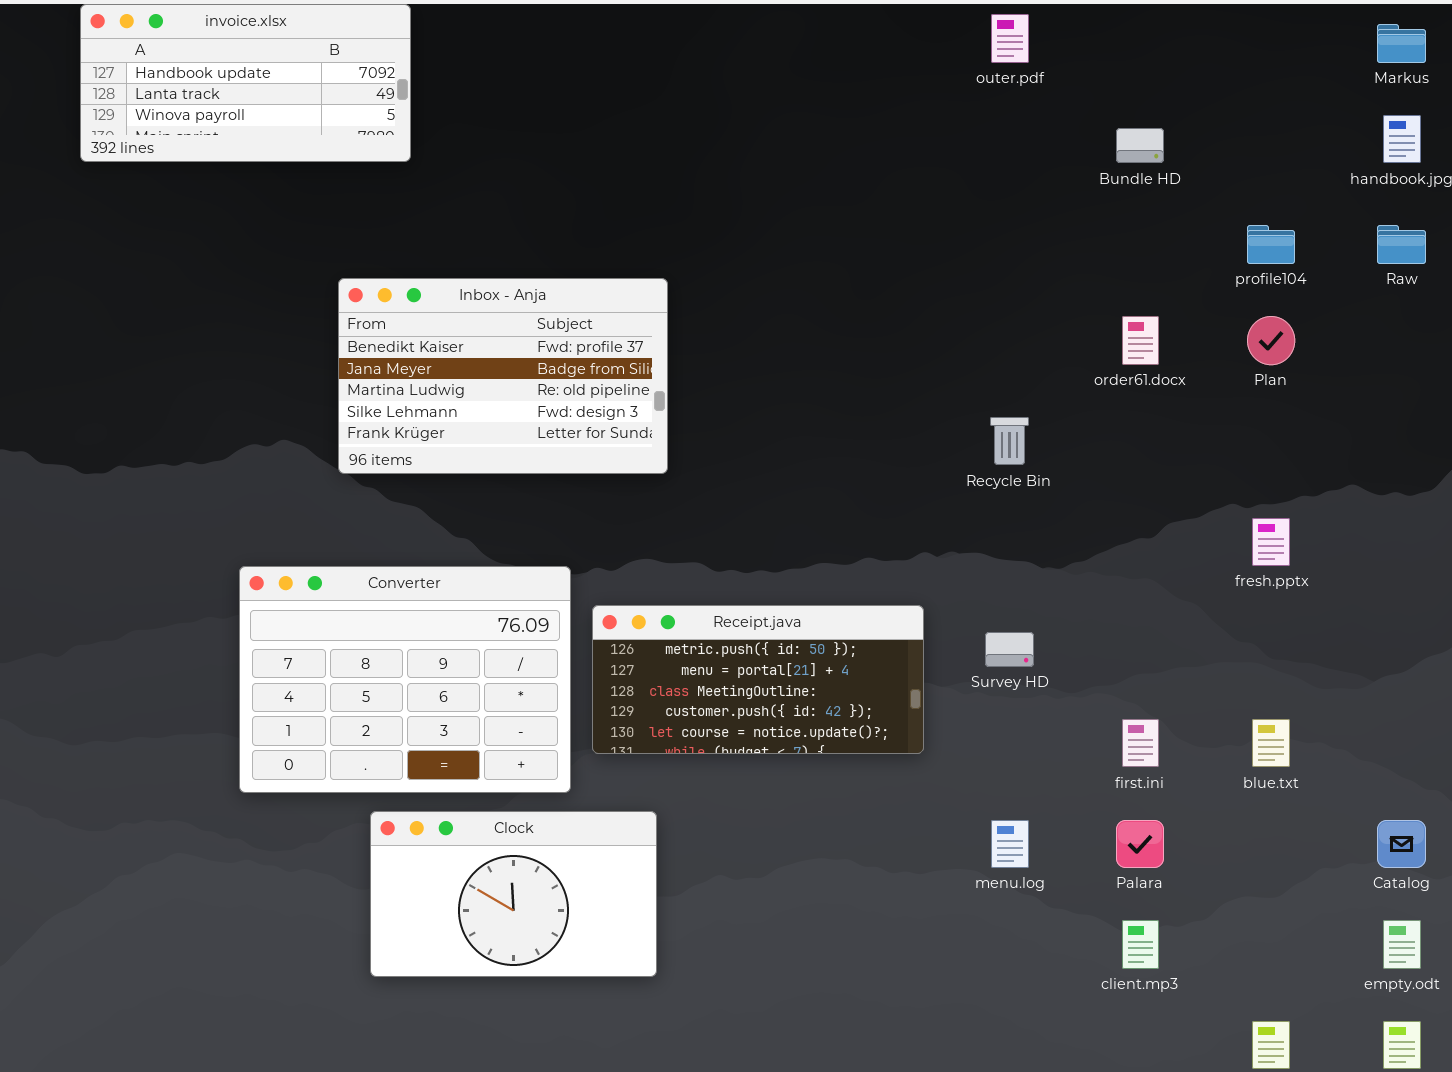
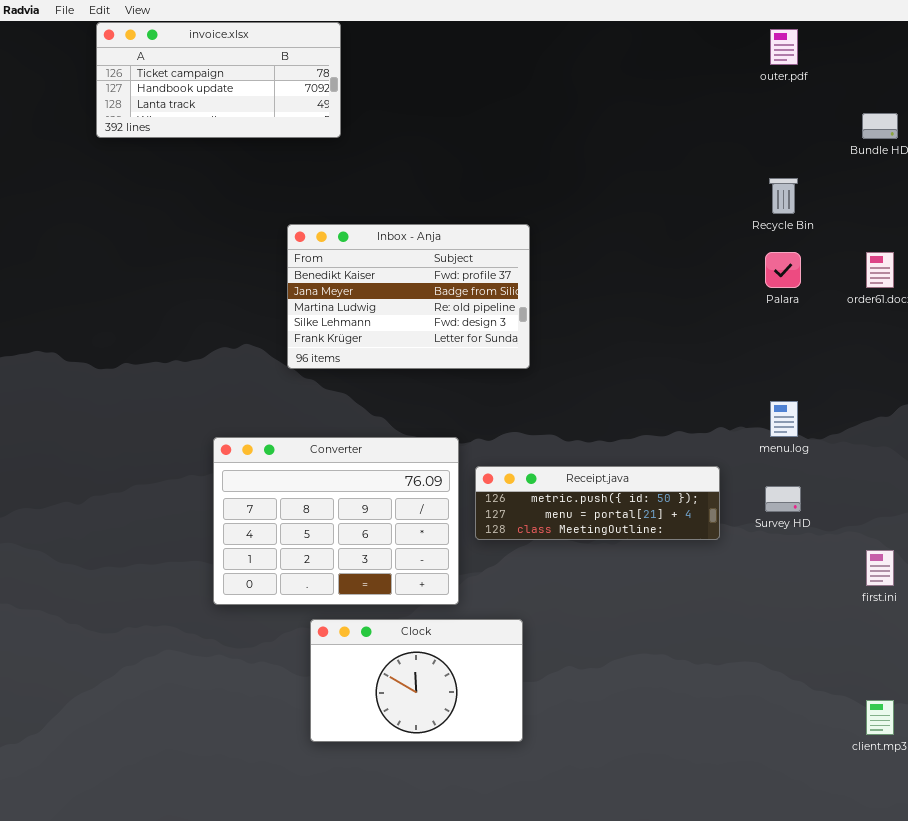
invoice.xlsx: [80,4,411,162] -> [96,22,341,138], scrolled up 1 row
Recycle Bin: [990,417,1029,465] -> [769,178,798,214], moved
Receipt.java: [592,605,924,754] -> [475,466,720,540], resized
menu.log: [991,820,1029,868] -> [770,401,798,437], moved
Palara: [1116,820,1164,868] -> [765,252,801,288], moved

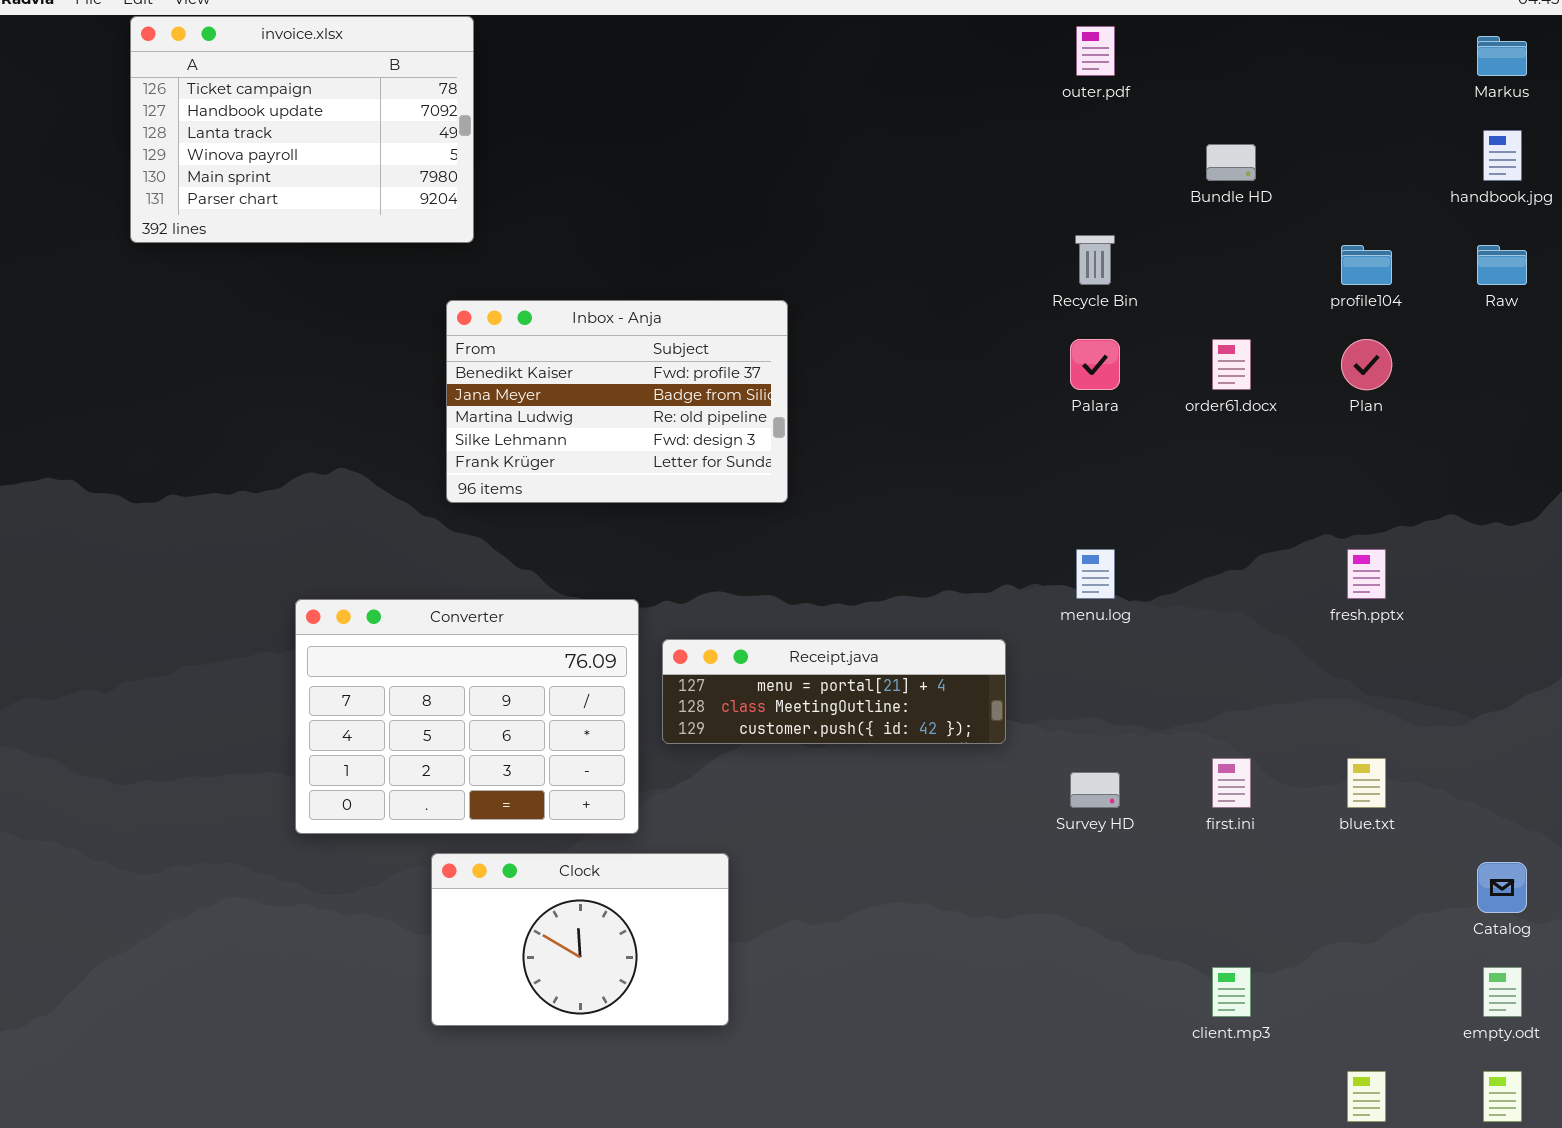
invoice.xlsx: [96,22,341,138] -> [130,16,474,243], resized
Inbox - Anja: [287,224,530,369] -> [446,300,788,503], moved
Receipt.java: [475,466,720,540] -> [662,639,1006,744], scrolled down 1 row
Survey HD: [765,486,801,512] -> [1070,772,1120,808], moved

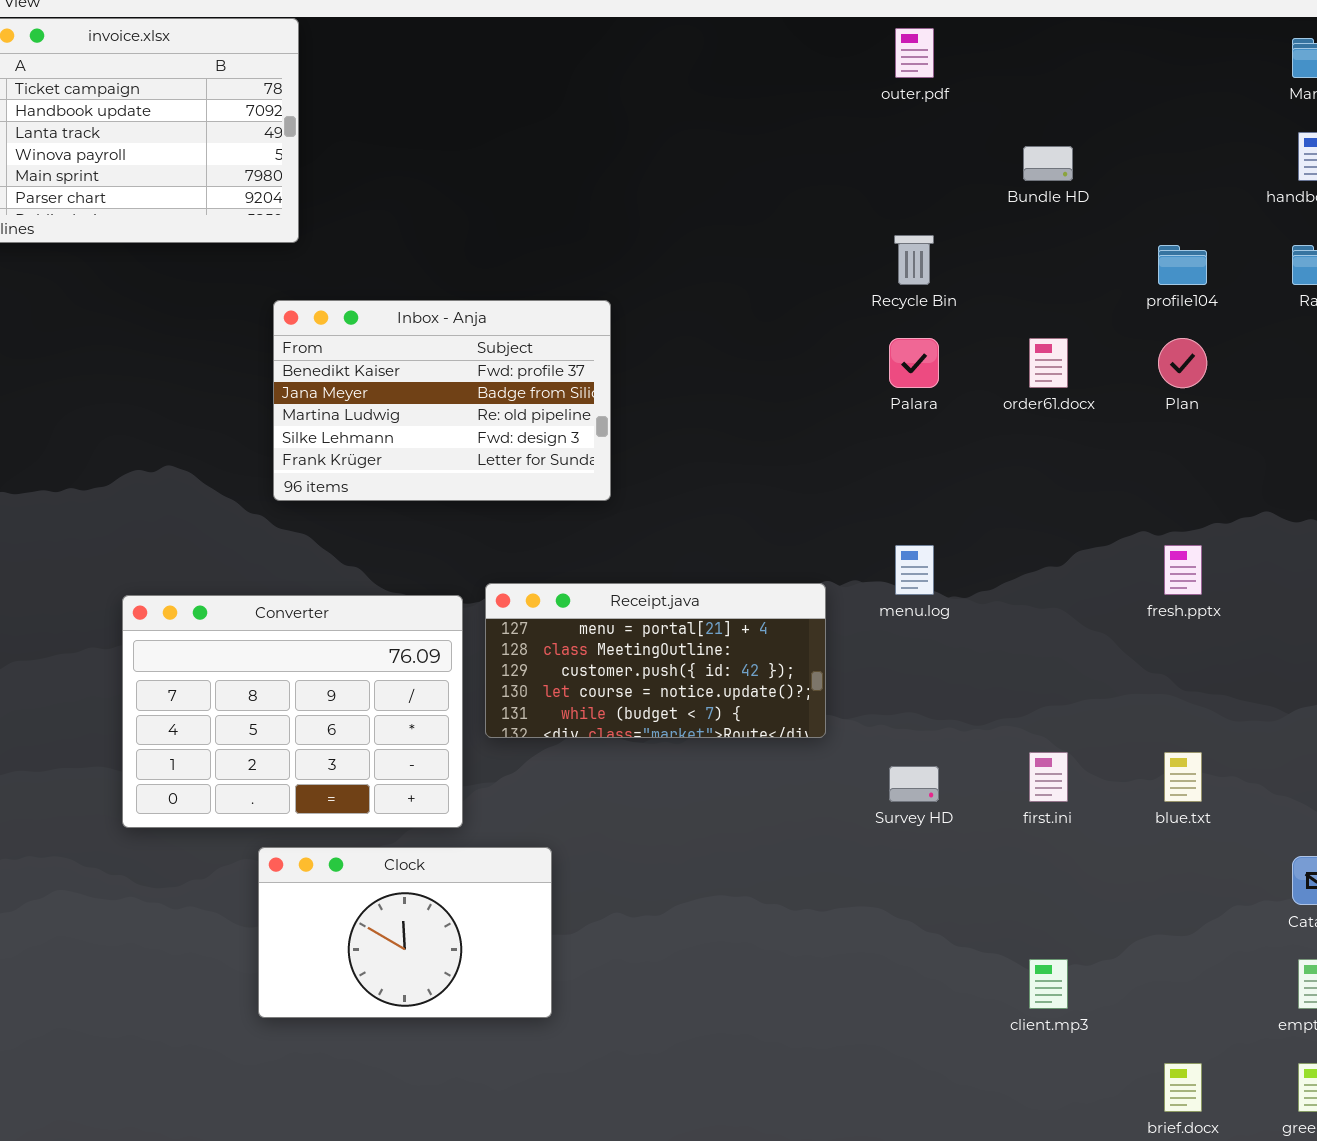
Receipt.java: [662,639,1006,744] -> [485,583,826,738], resized

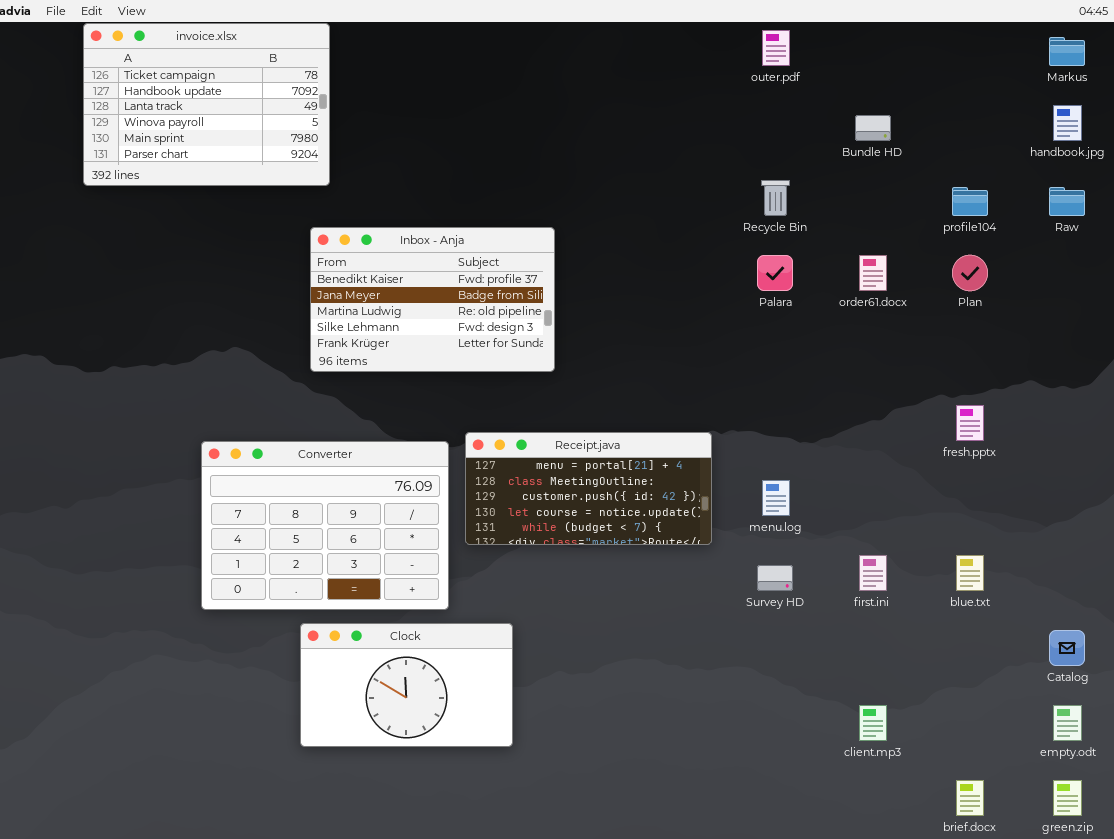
menu.log: [895,545,934,595] -> [762,480,790,516], moved

